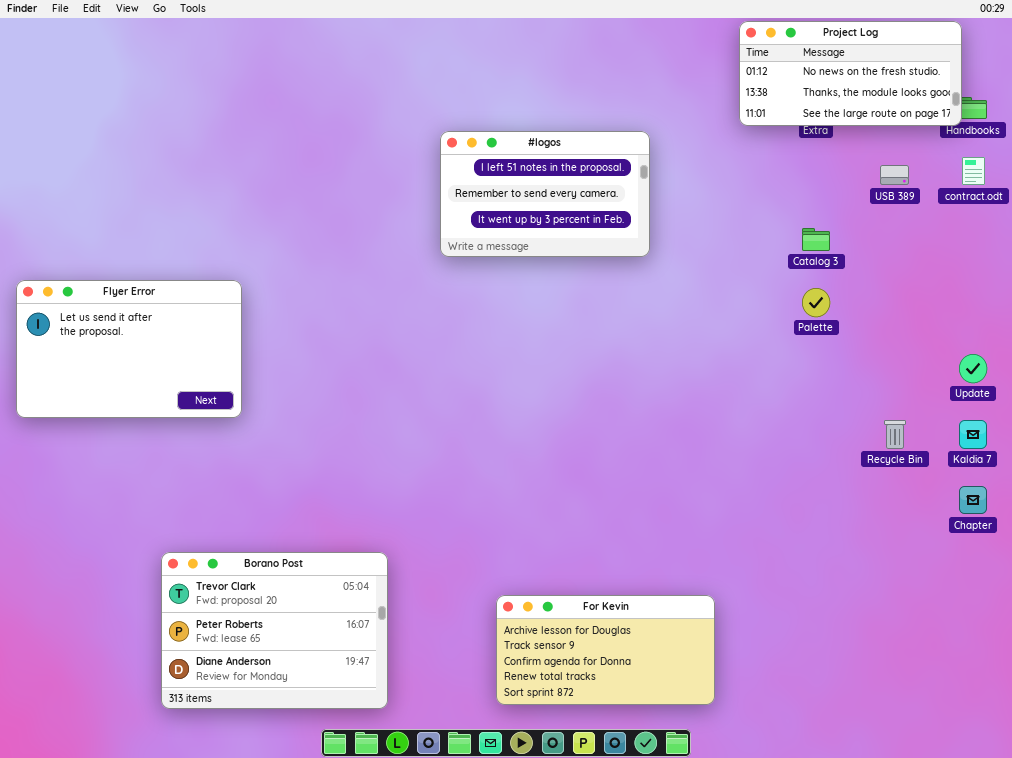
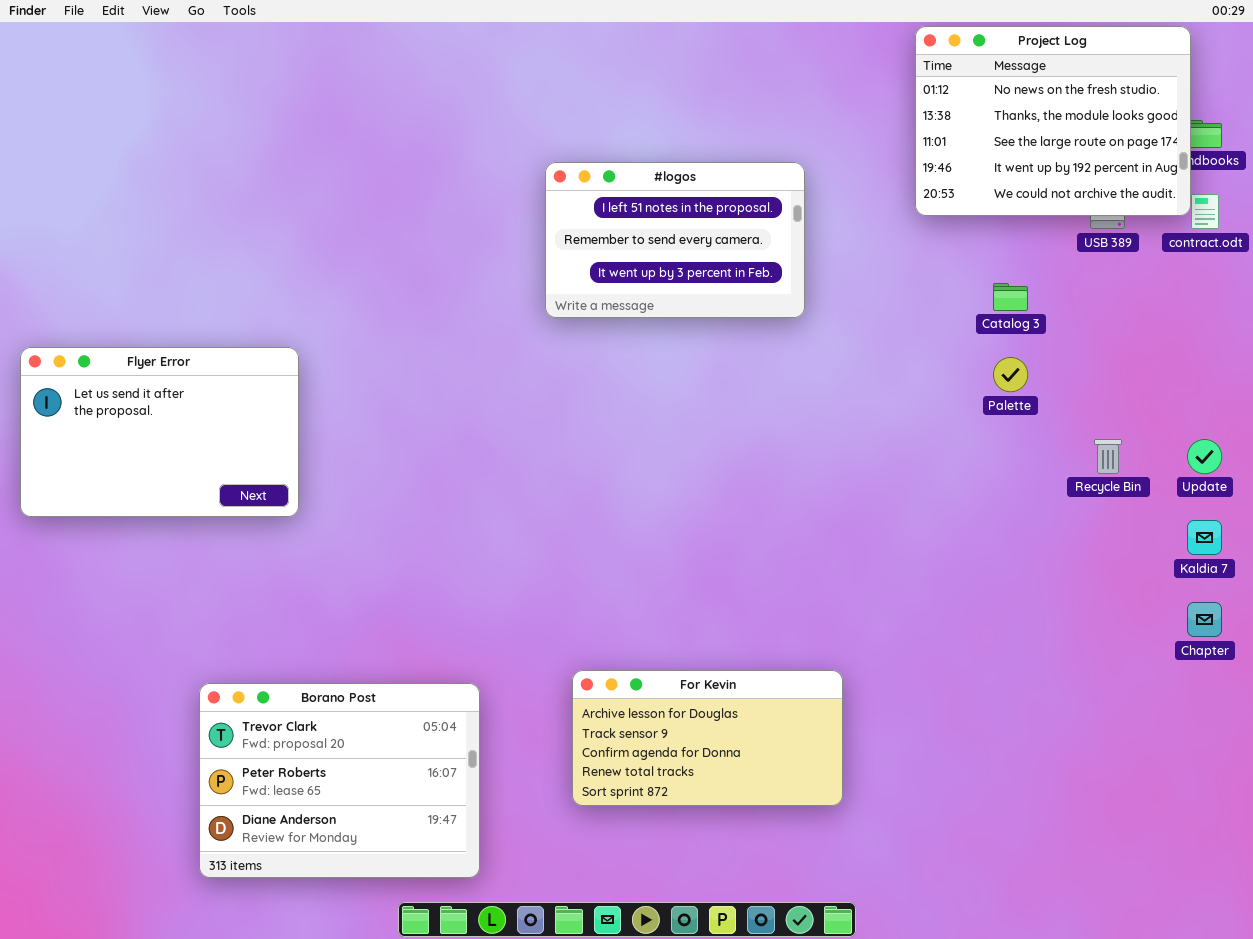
Project Log: [739,21,962,126] -> [915,26,1191,216], resized
Recycle Bin: [884,420,906,449] -> [1094,439,1122,474], moved
For Kevin: [496,595,715,705] -> [572,670,843,806], moved

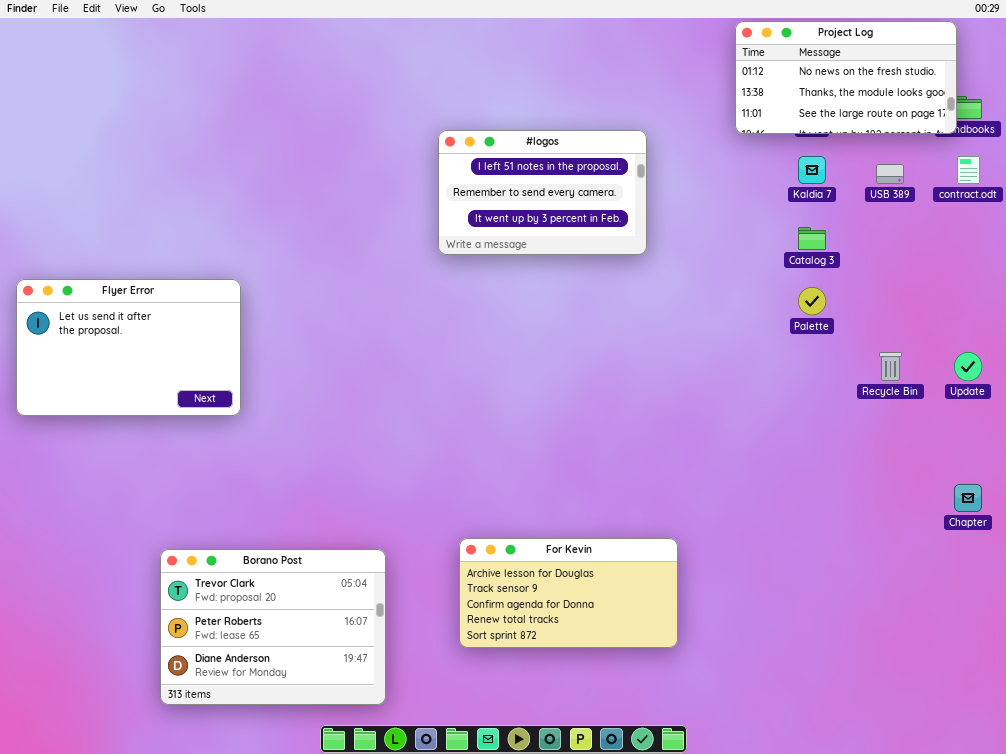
Project Log: [915,26,1191,216] -> [735,21,957,134], resized
Kaldia 7: [1187,520,1222,555] -> [798,156,826,184], moved

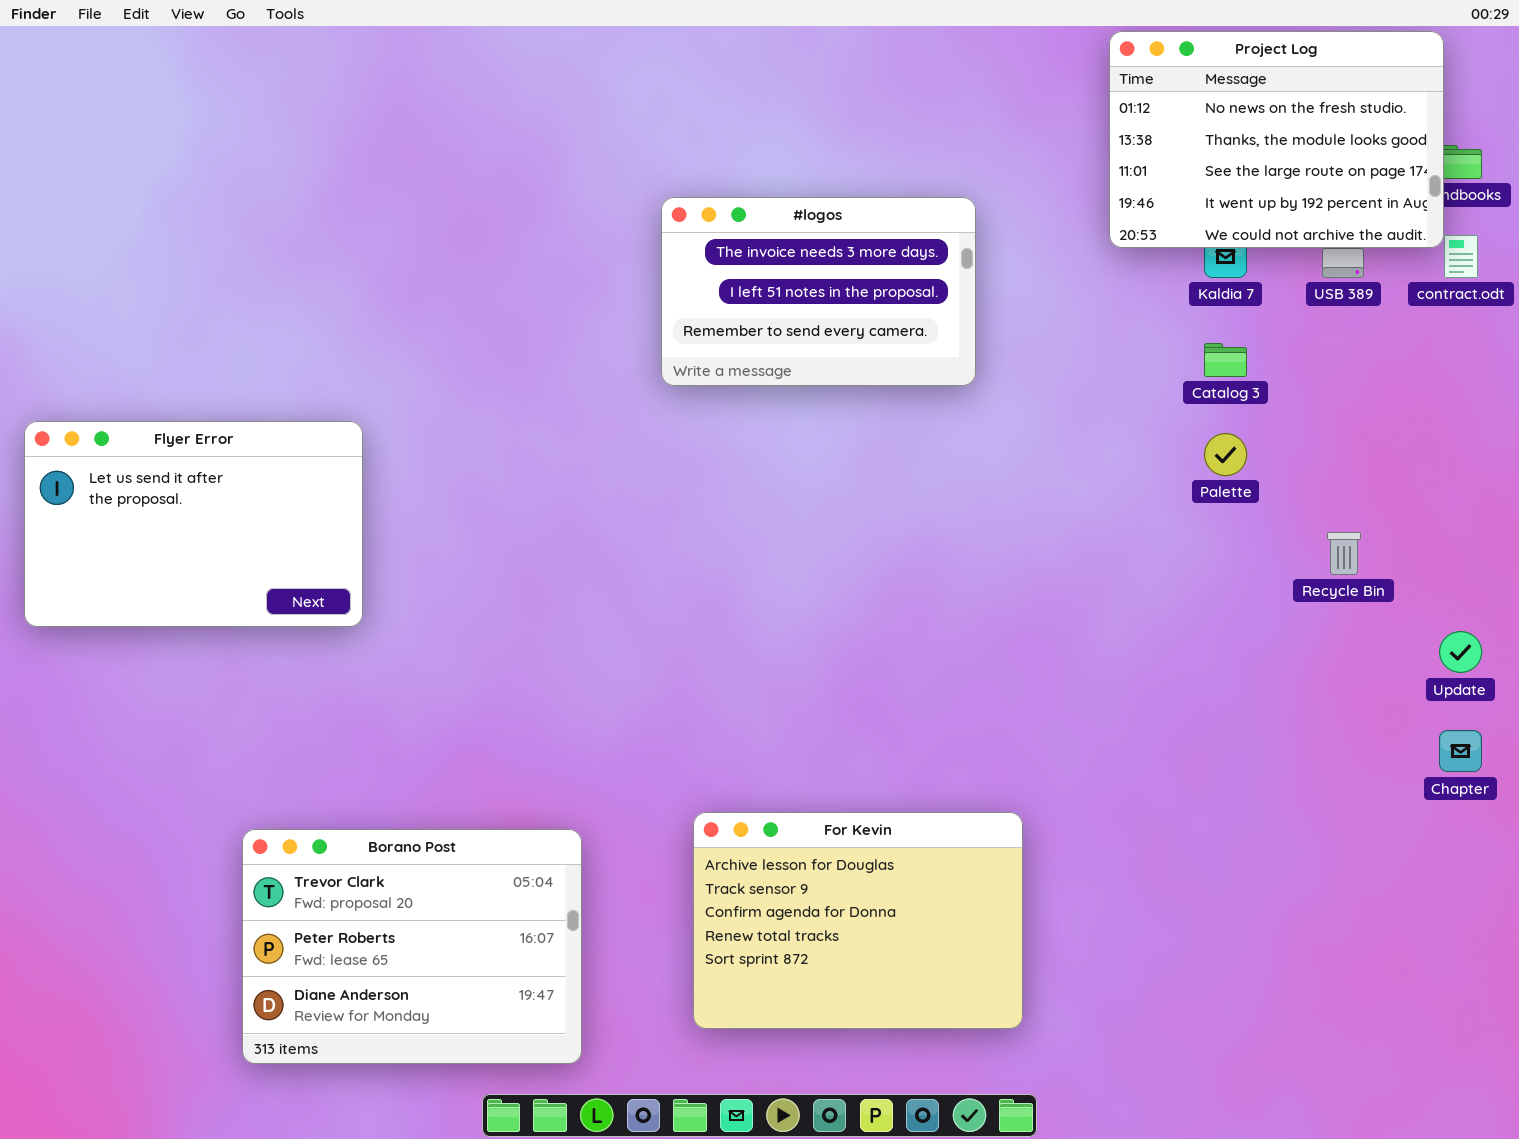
Project Log: [735,21,957,134] -> [1109,31,1444,248], resized
#logos: [438,130,647,255] -> [661,197,976,386], scrolled up 1 row
Update: [954,352,982,381] -> [1439,631,1482,673], moved
For Kevin: [459,538,678,648] -> [693,812,1023,1029], resized

